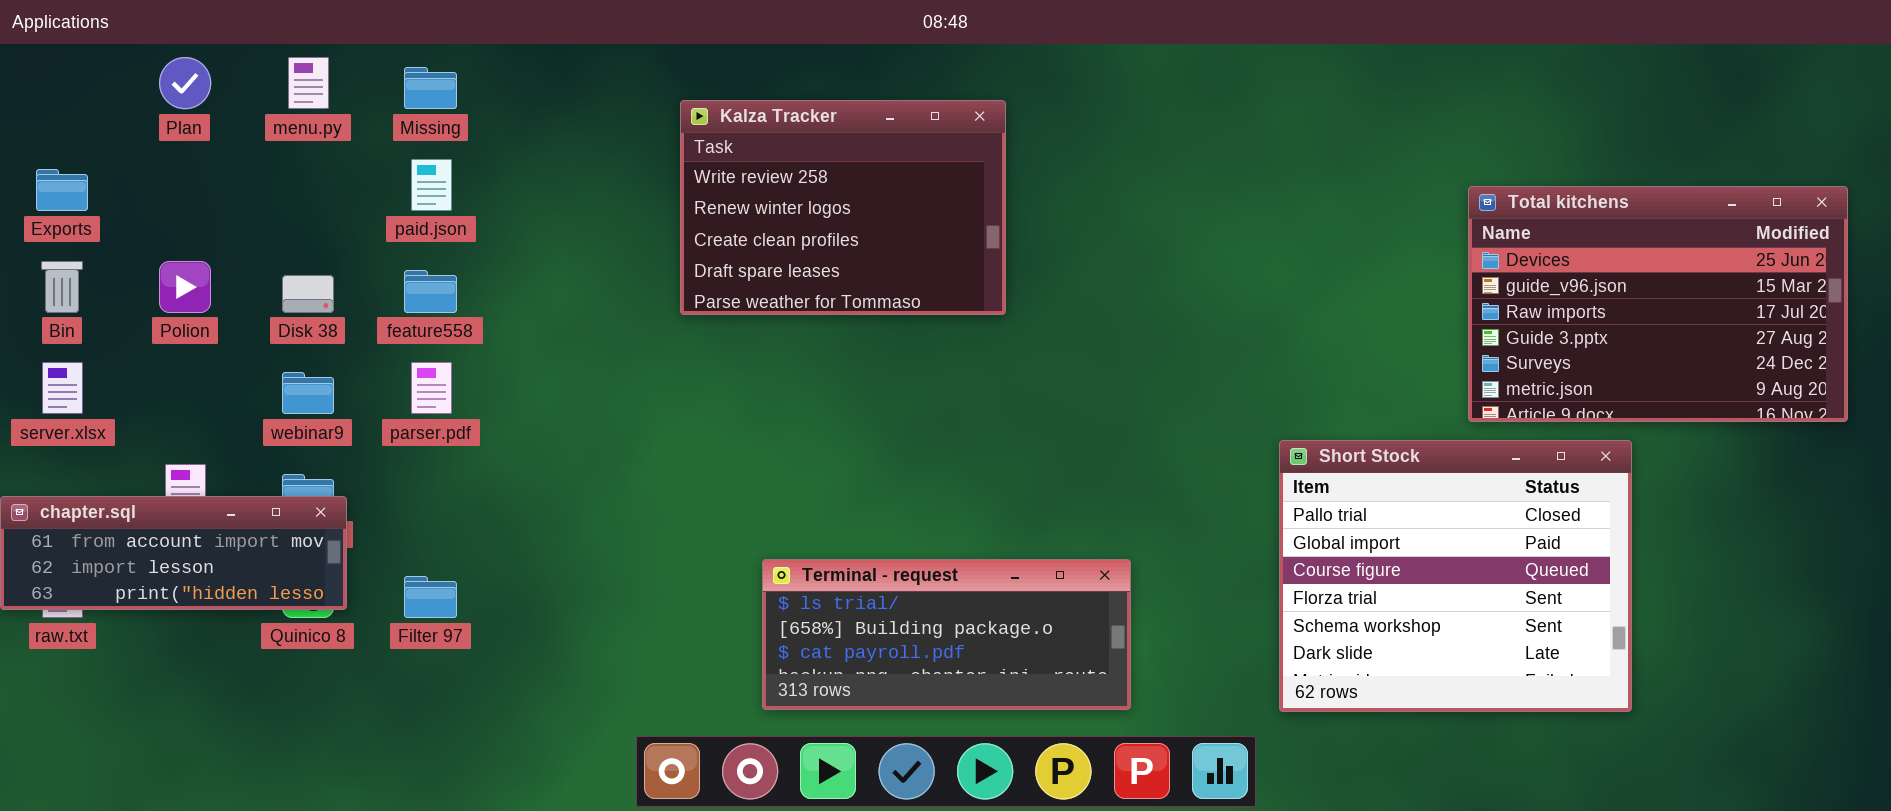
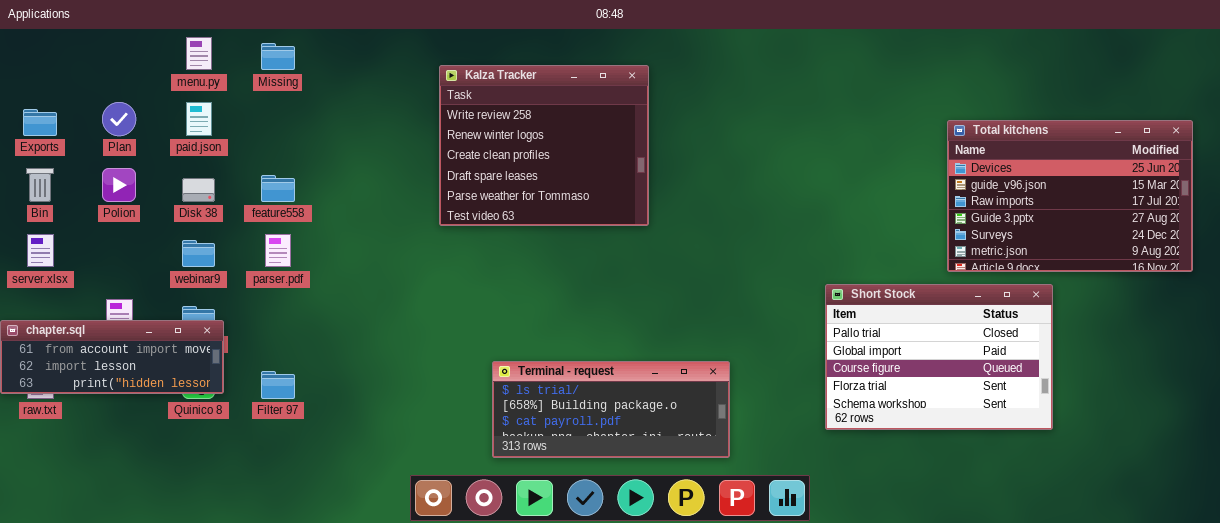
Plan: [159,57,211,109] -> [102,102,136,136], moved
Kalza Tracker: [680,100,1006,315] -> [439,65,649,226], resized
paid.json: [411,159,452,211] -> [186,102,212,136], moved
Short Stock: [1279,440,1632,712] -> [825,284,1053,430], resized

